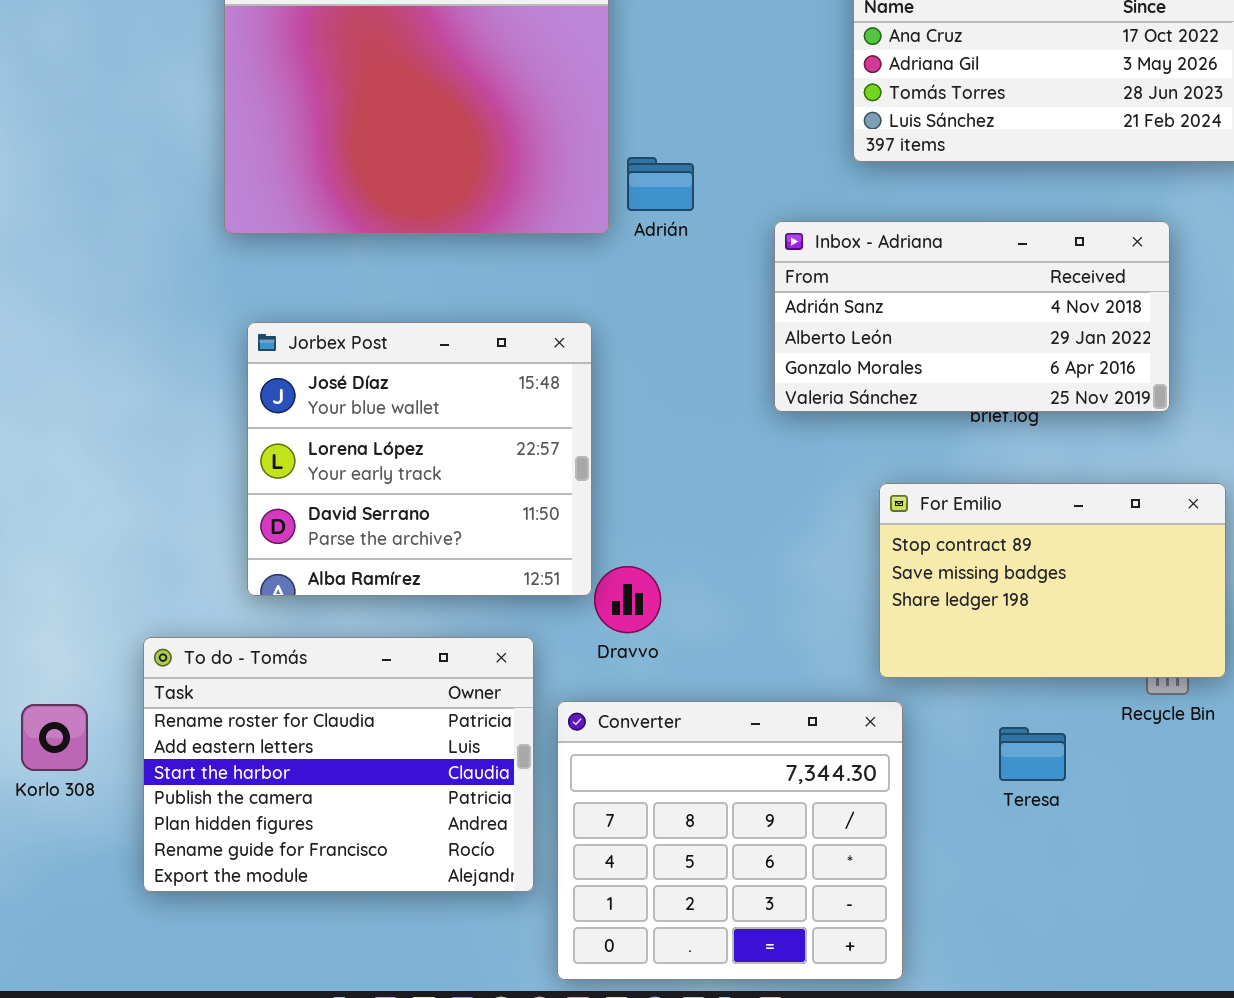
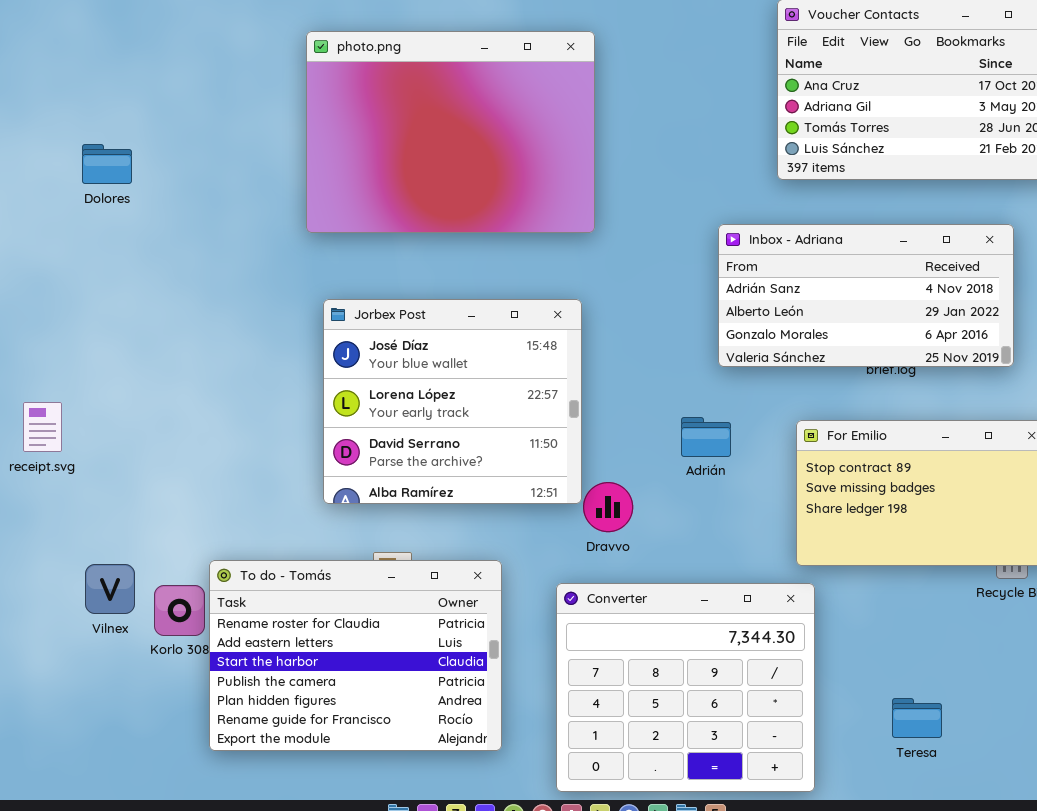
Adrián: [627,157,694,211] -> [681,417,731,457], moved
To do - Tomás: [143,637,534,892] -> [209,560,502,751], moved
Teresa: [999,727,1066,781] -> [892,698,942,738], moved

